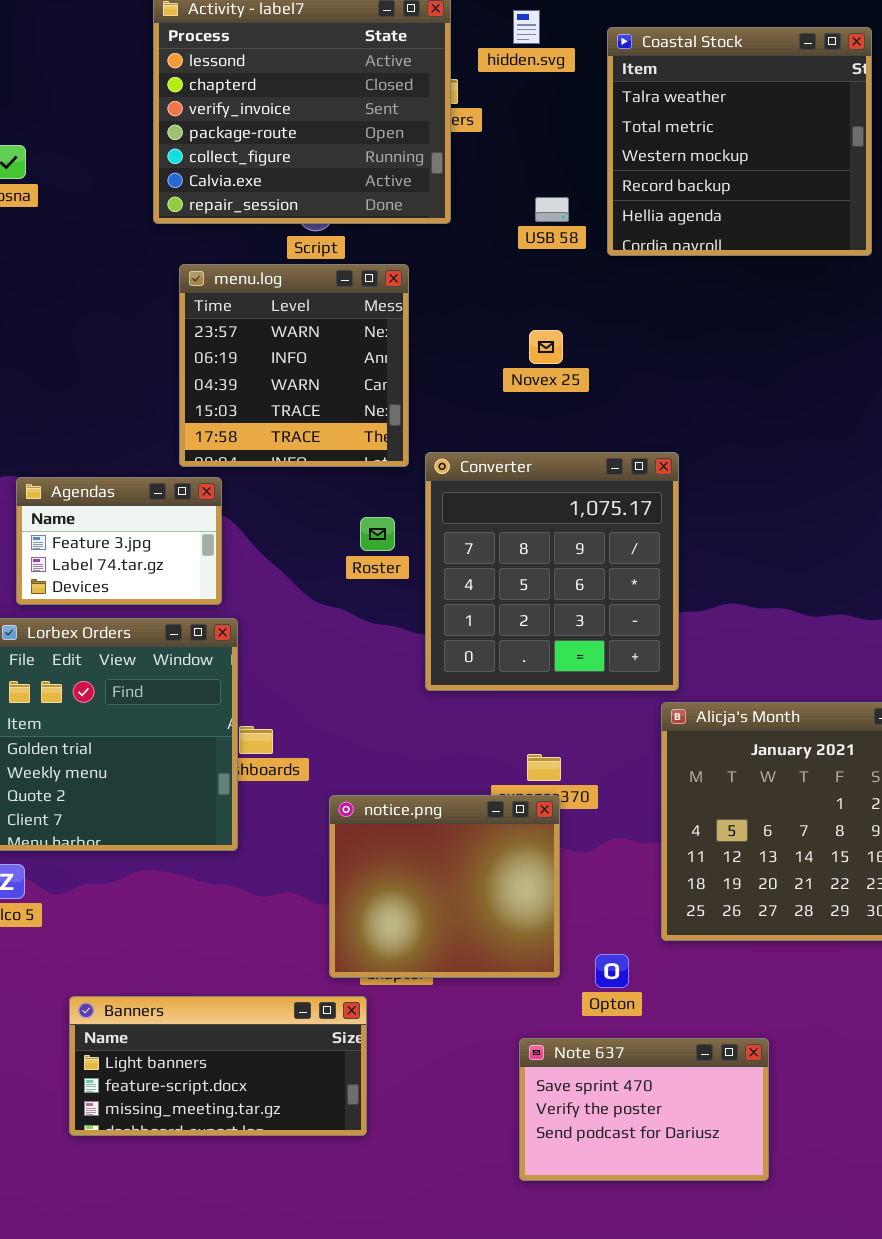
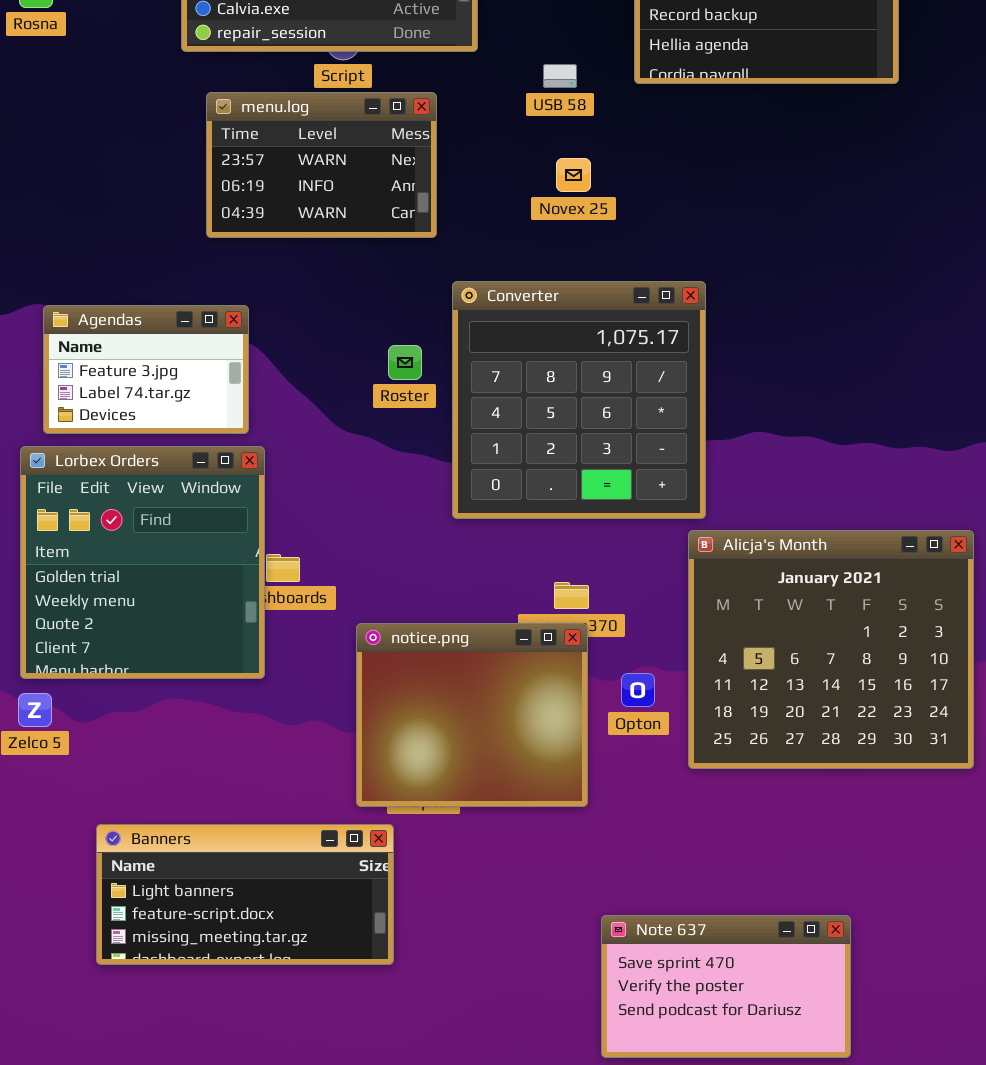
USB 58: [535,197,569,222] -> [543,64,577,88], moved
menu.log: [179,264,409,467] -> [206,92,437,238], resized
Opton: [595,954,629,988] -> [621,673,655,707], moved
Note 637: [519,1038,769,1181] -> [601,915,851,1058], moved

